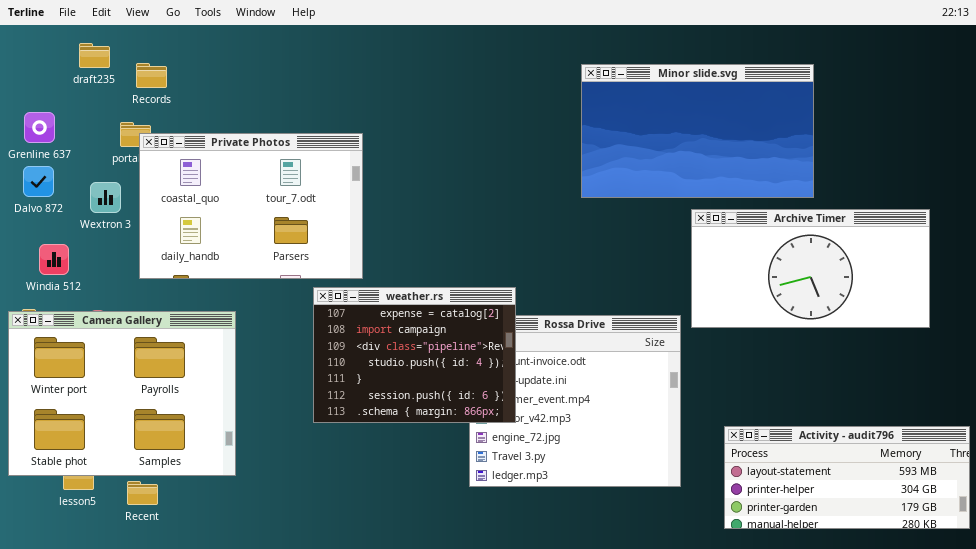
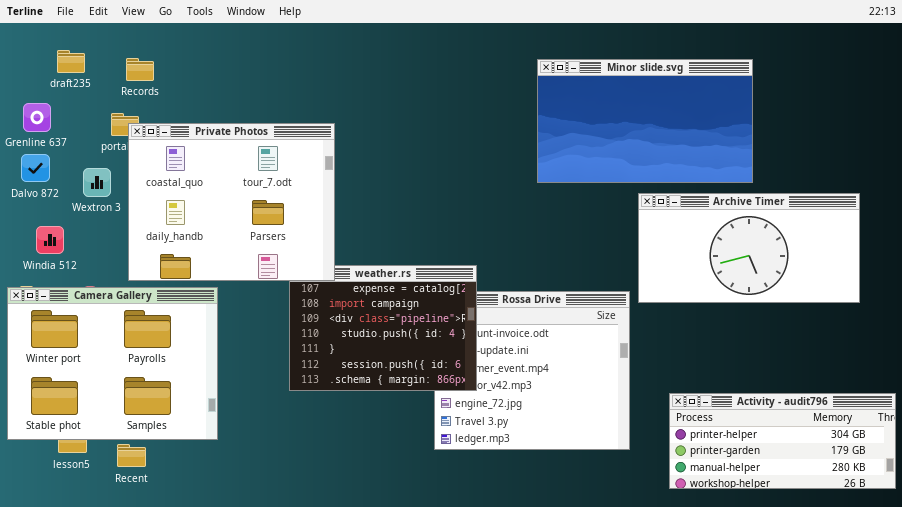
draft235: [79,43,110,68] -> [57,50,85,73], moved
Private Photos: [139,133,363,279] -> [128,123,335,281], resized
Activity - audit796: [724,426,970,529] -> [669,393,896,489], scrolled down 1 row

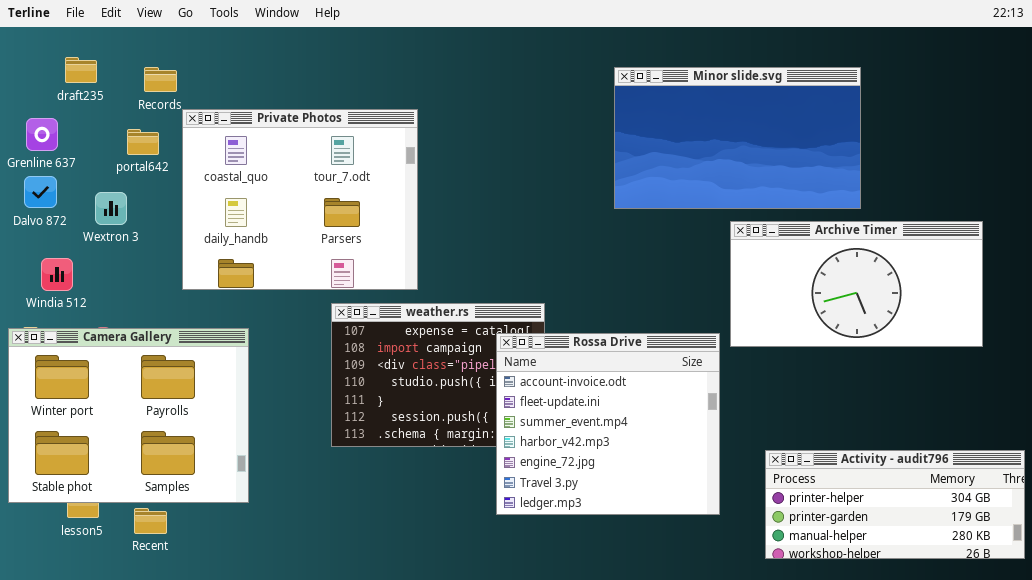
Private Photos: [128,123,335,281] -> [182,109,418,290], moved
Rossa Drive: [434,291,630,450] -> [496,333,720,515], raised

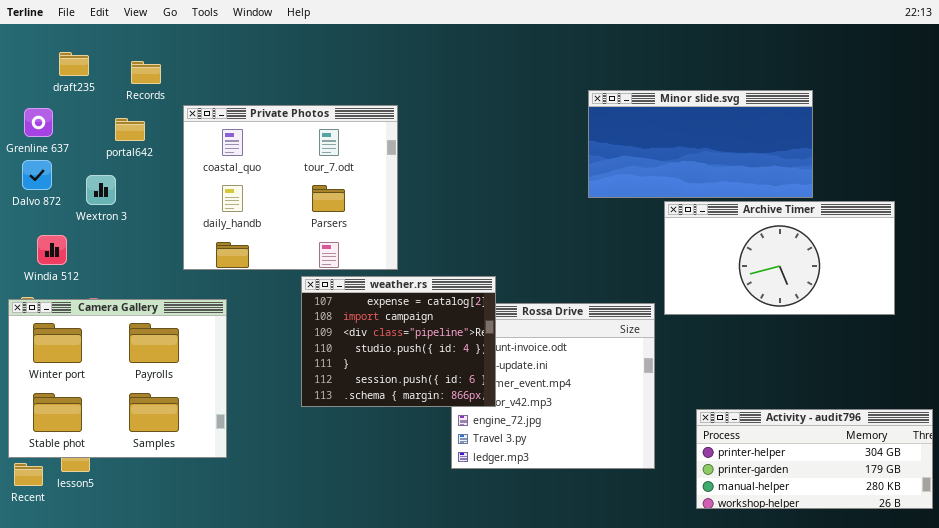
Minor slide.svg: [614,67,861,209] -> [588,90,813,198], moved, resized
Private Photos: [182,109,418,290] -> [183,105,398,270], moved
weather.rs: [331,303,545,447] -> [301,276,496,407], raised
Recent: [134,508,167,534] -> [14,463,43,486], moved

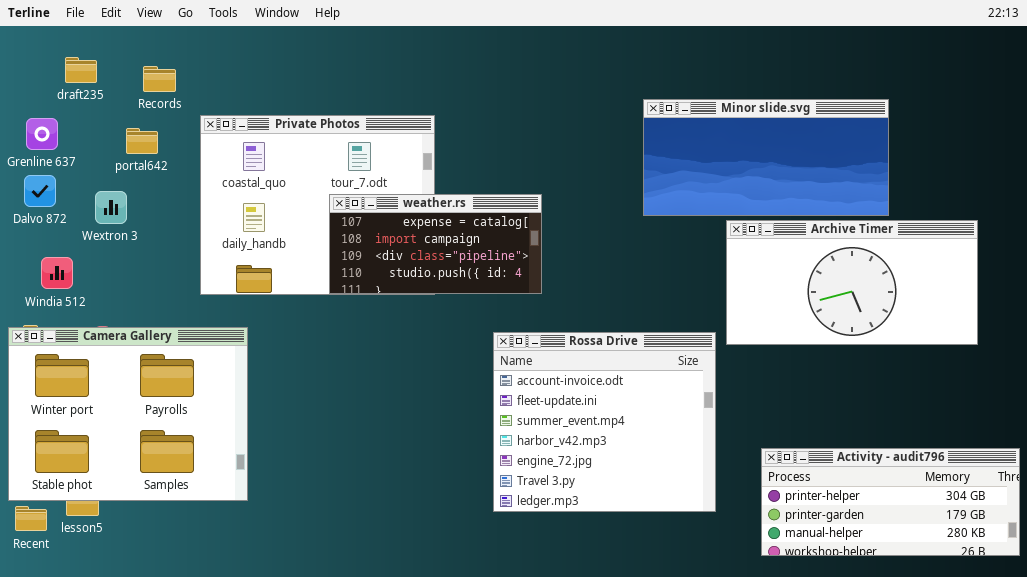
weather.rs: [301,276,496,407] -> [329,194,542,294], moved, resized

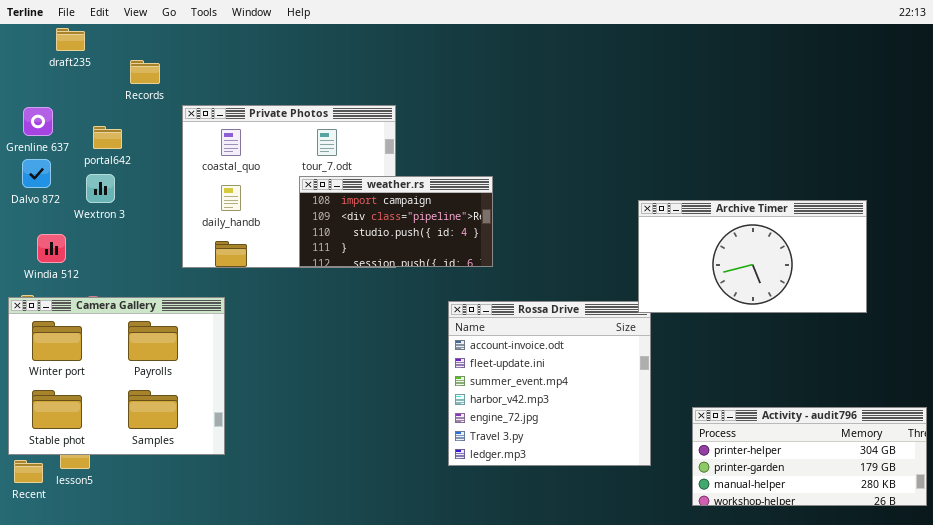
draft235: [65,57,97,83] -> [56,28,85,51], moved
Minor slide.svg: [643,99,889,216] -> none, closed
portal642: [126,128,158,154] -> [93,126,122,149], moved
weather.rs: [329,194,542,294] -> [299,176,493,267], scrolled down 1 row
Archive Timer: [726,220,978,345] -> [638,200,867,313], moved

